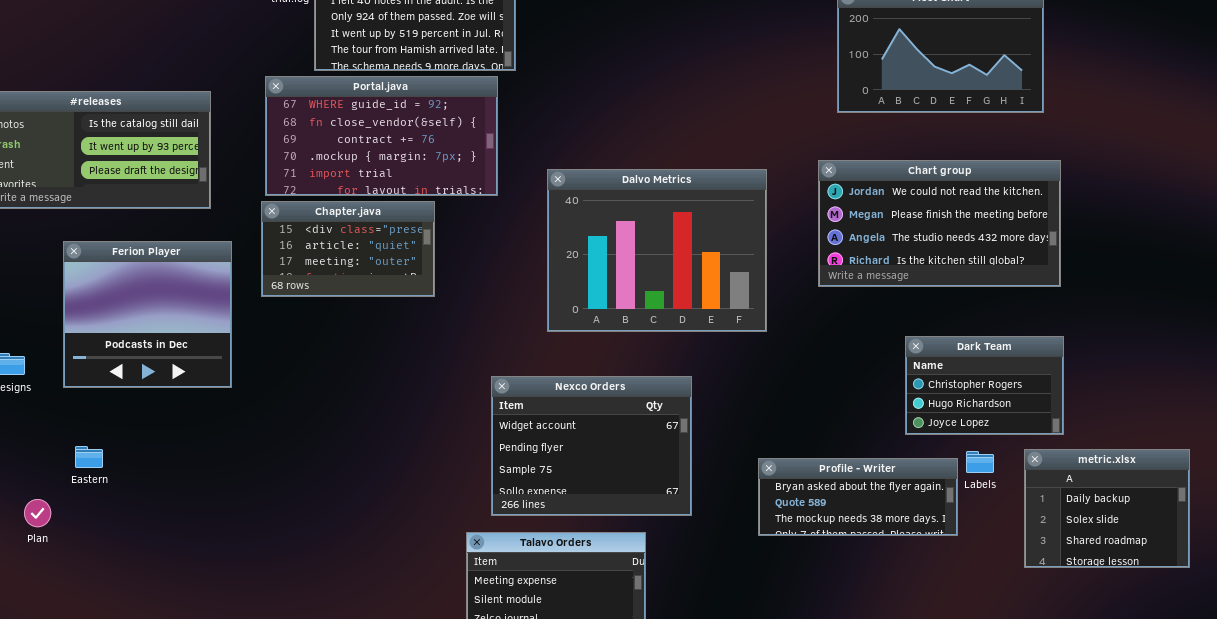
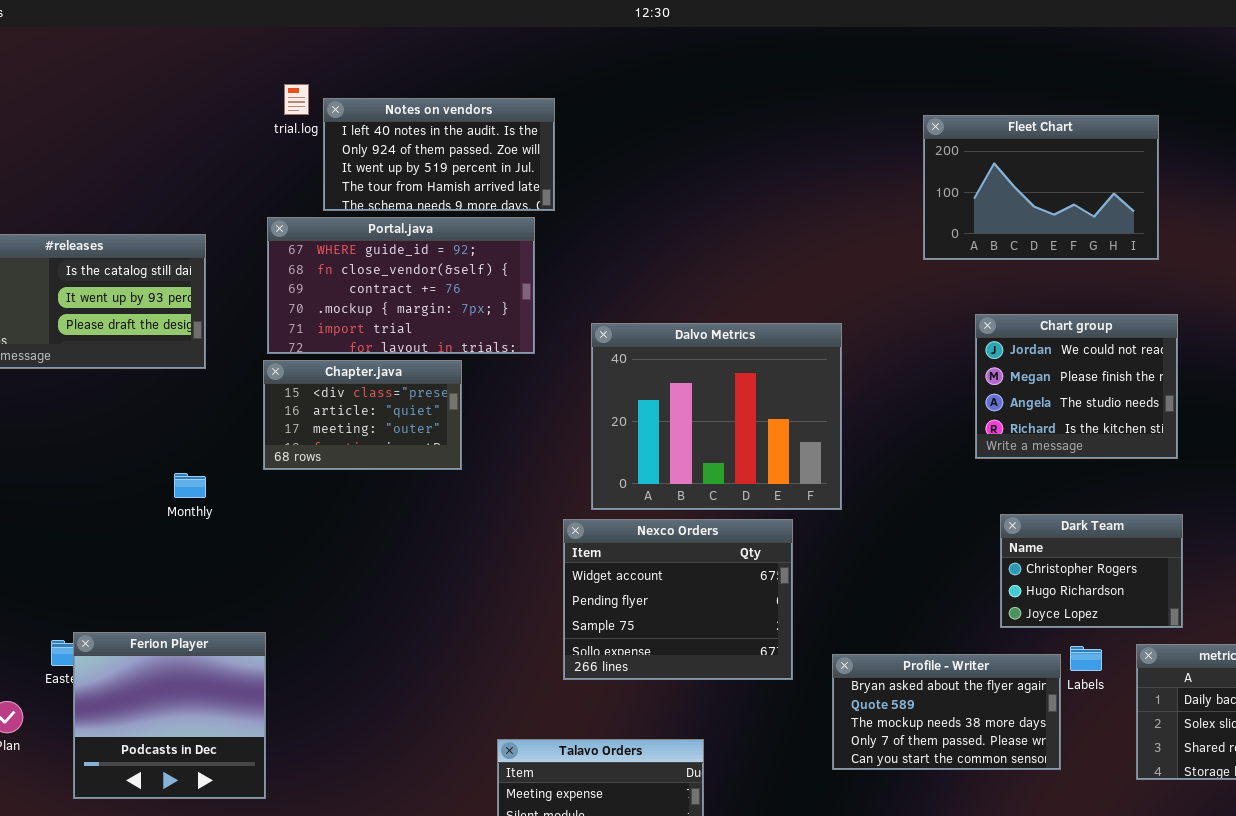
Chart group: [818,160,1061,287] -> [975,314,1178,459], resized
Ferion Player: [63,241,232,388] -> [73,632,266,799], moved
Nexco Orders: [491,376,692,516] -> [563,519,793,680], moved
Profile - Writer: [758,458,958,536] -> [832,654,1061,770], resized

